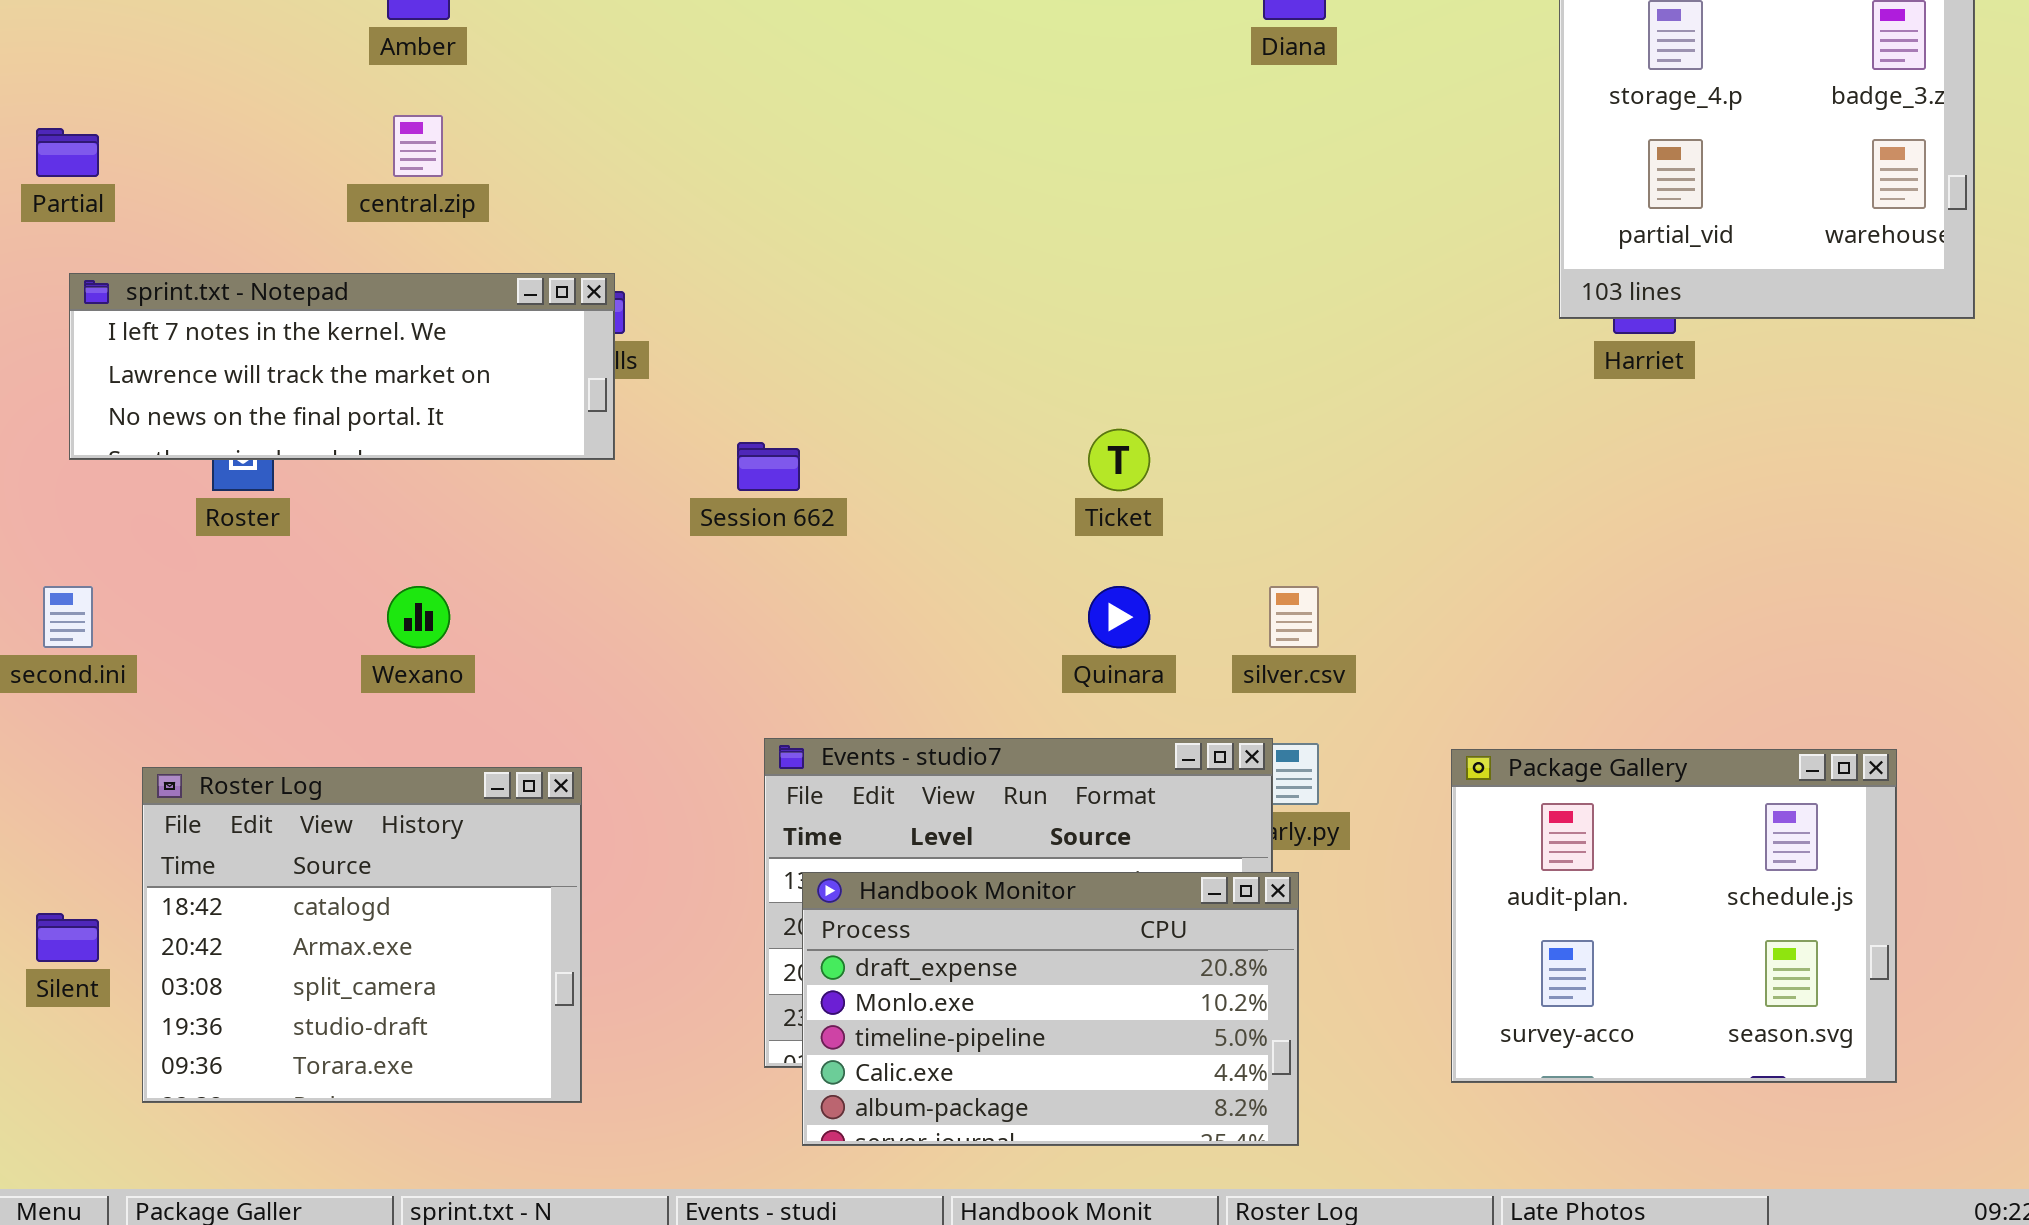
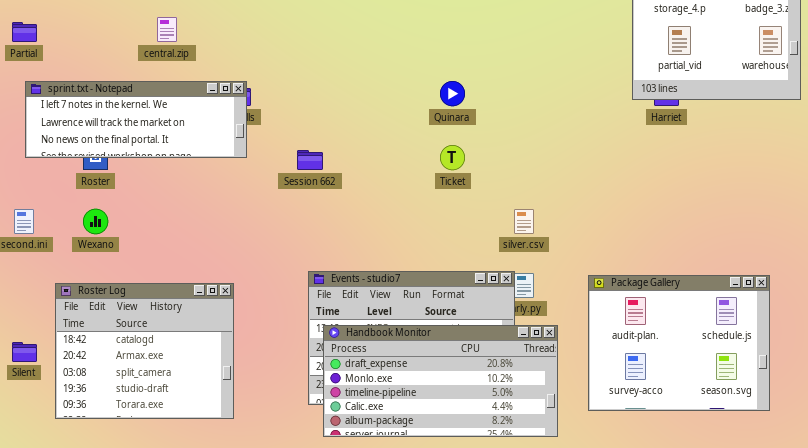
Wexano: [387,586,450,648] -> [83,209,108,234], moved
Quinara: [1088,586,1150,648] -> [440,81,465,106], moved
Handbook Monitor: [802,872,1299,1146] -> [323,325,558,437], resized

